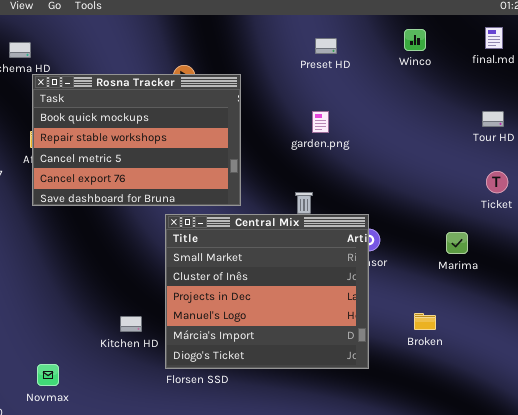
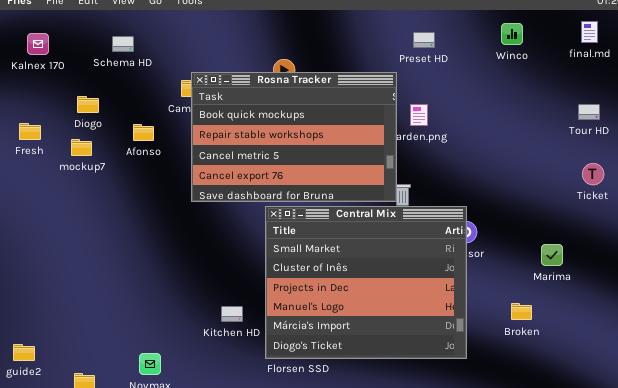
Rosna Tracker: [32,74,241,206] -> [191,72,397,202], moved
Marima: [446,232,468,254] -> [541,244,563,266], moved

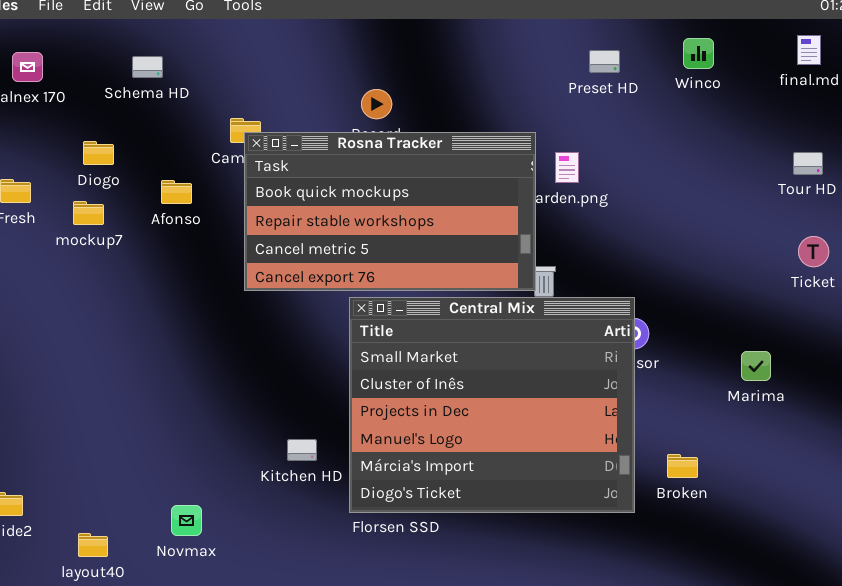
Preset HD: [413,32,435,48] -> [589,50,620,73], moved
Rosna Tracker: [191,72,397,202] -> [244,132,536,291], resized
Broken: [511,303,532,320] -> [667,454,698,478], moved

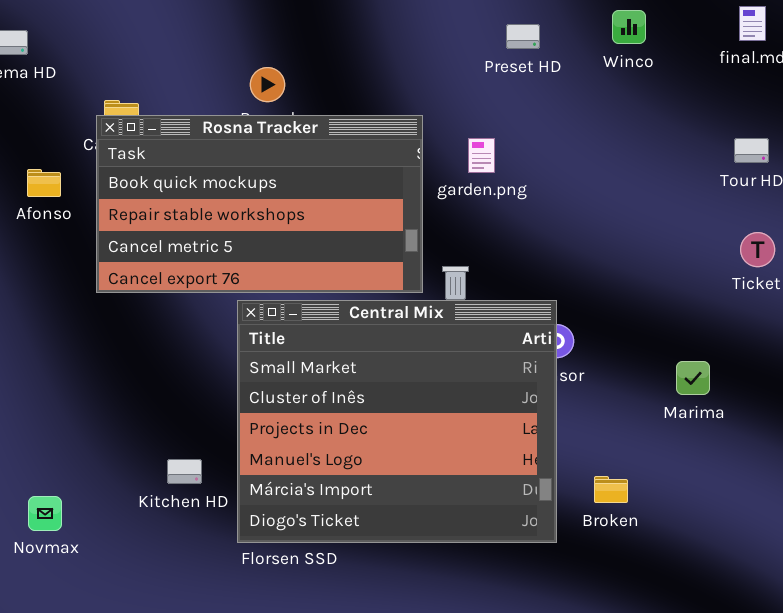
Rosna Tracker: [244,132,536,291] -> [96,115,423,293], moved
Novmax: [171,505,202,536] -> [28,496,62,531], moved

